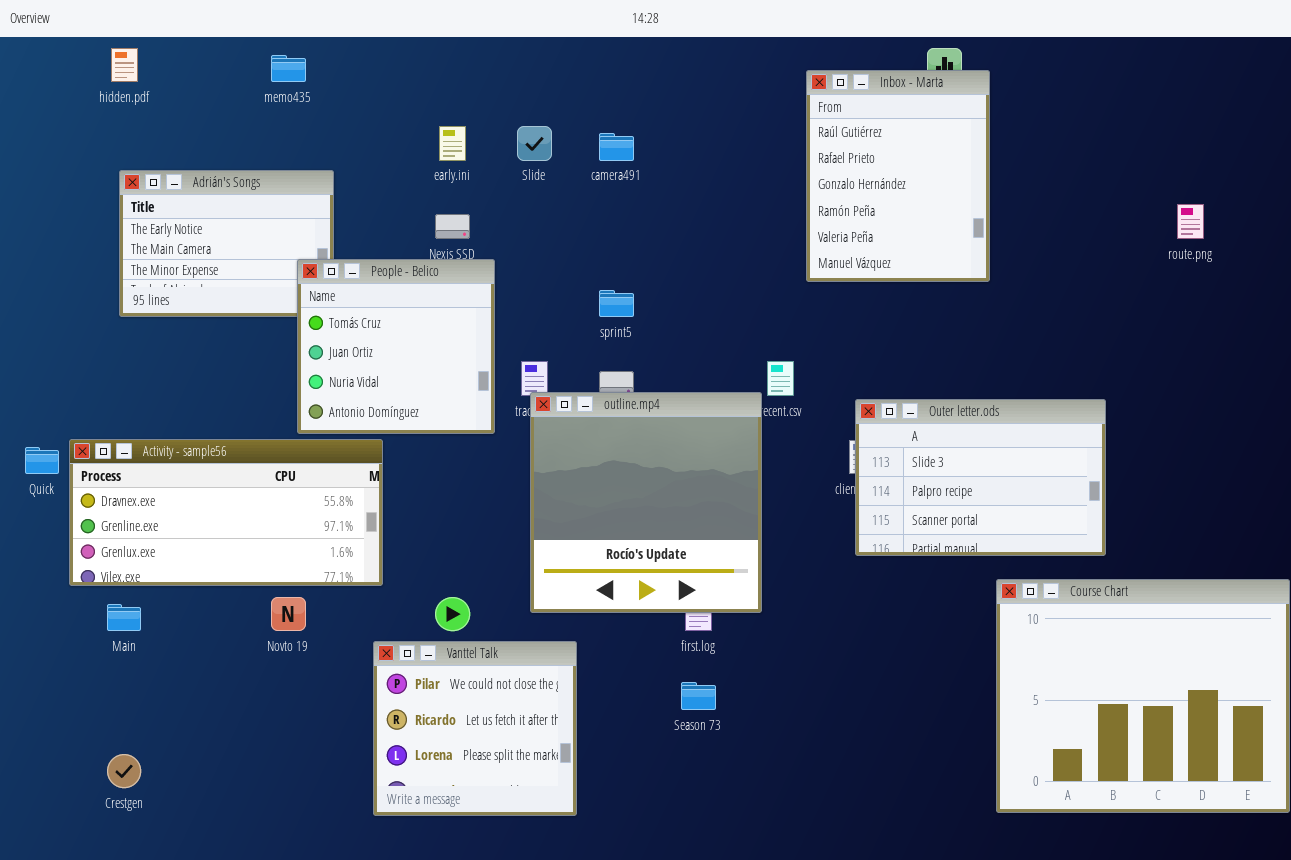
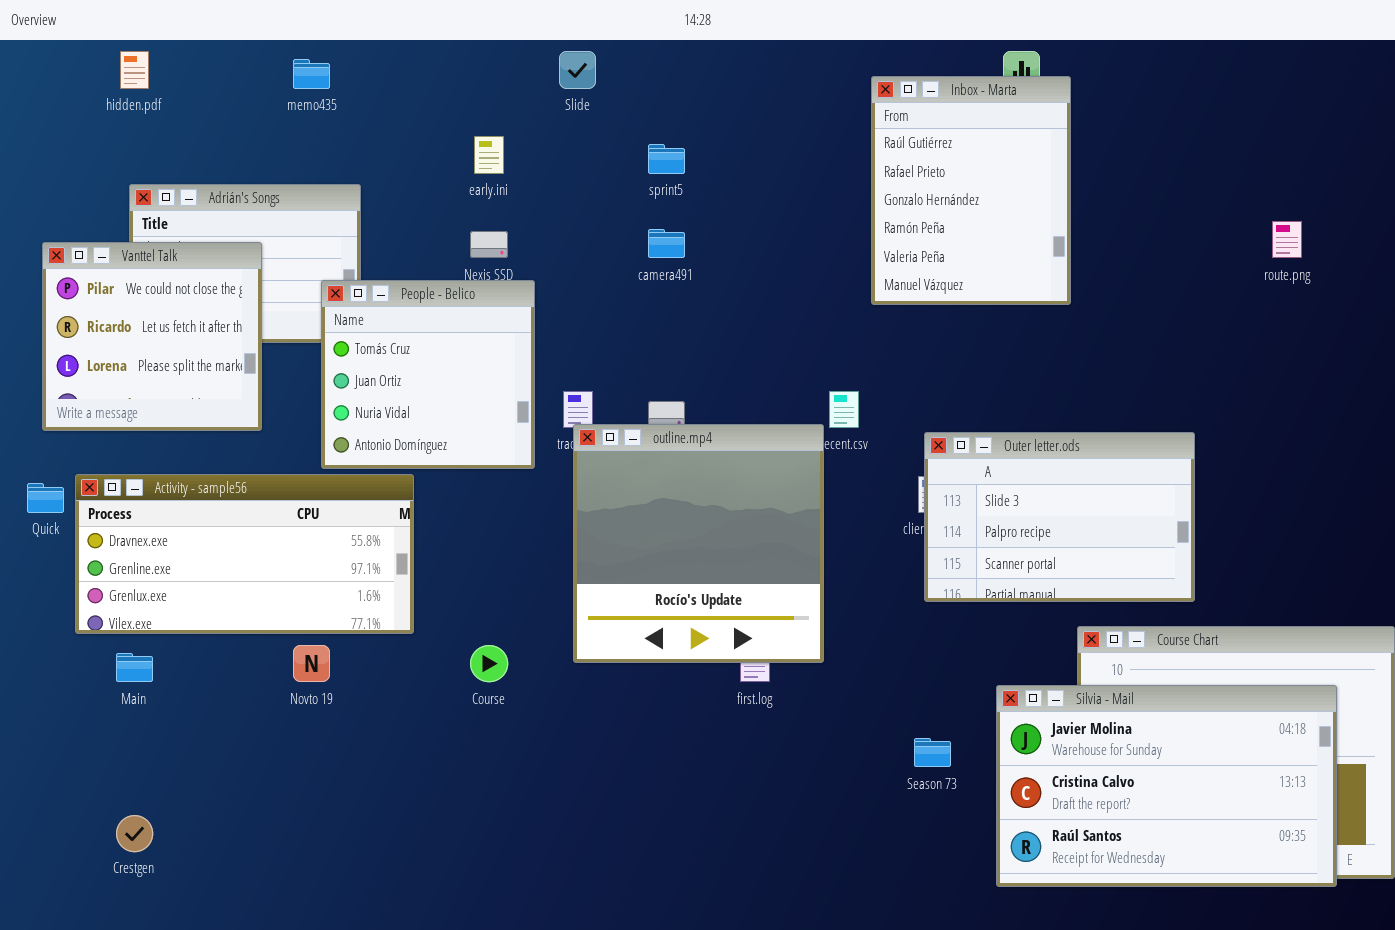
Slide: [517,126,552,161] -> [559,51,596,89], moved
camera491: [599,133,634,161] -> [648,229,685,258], moved
sprint5: [599,290,634,317] -> [648,144,685,174], moved
Silvia - Mail: none -> [996,685,1337,887], opened
Vanttel Talk: [373,641,577,816] -> [42,242,262,431], moved
Season 73: [681,682,716,710] -> [914,738,951,767], moved

